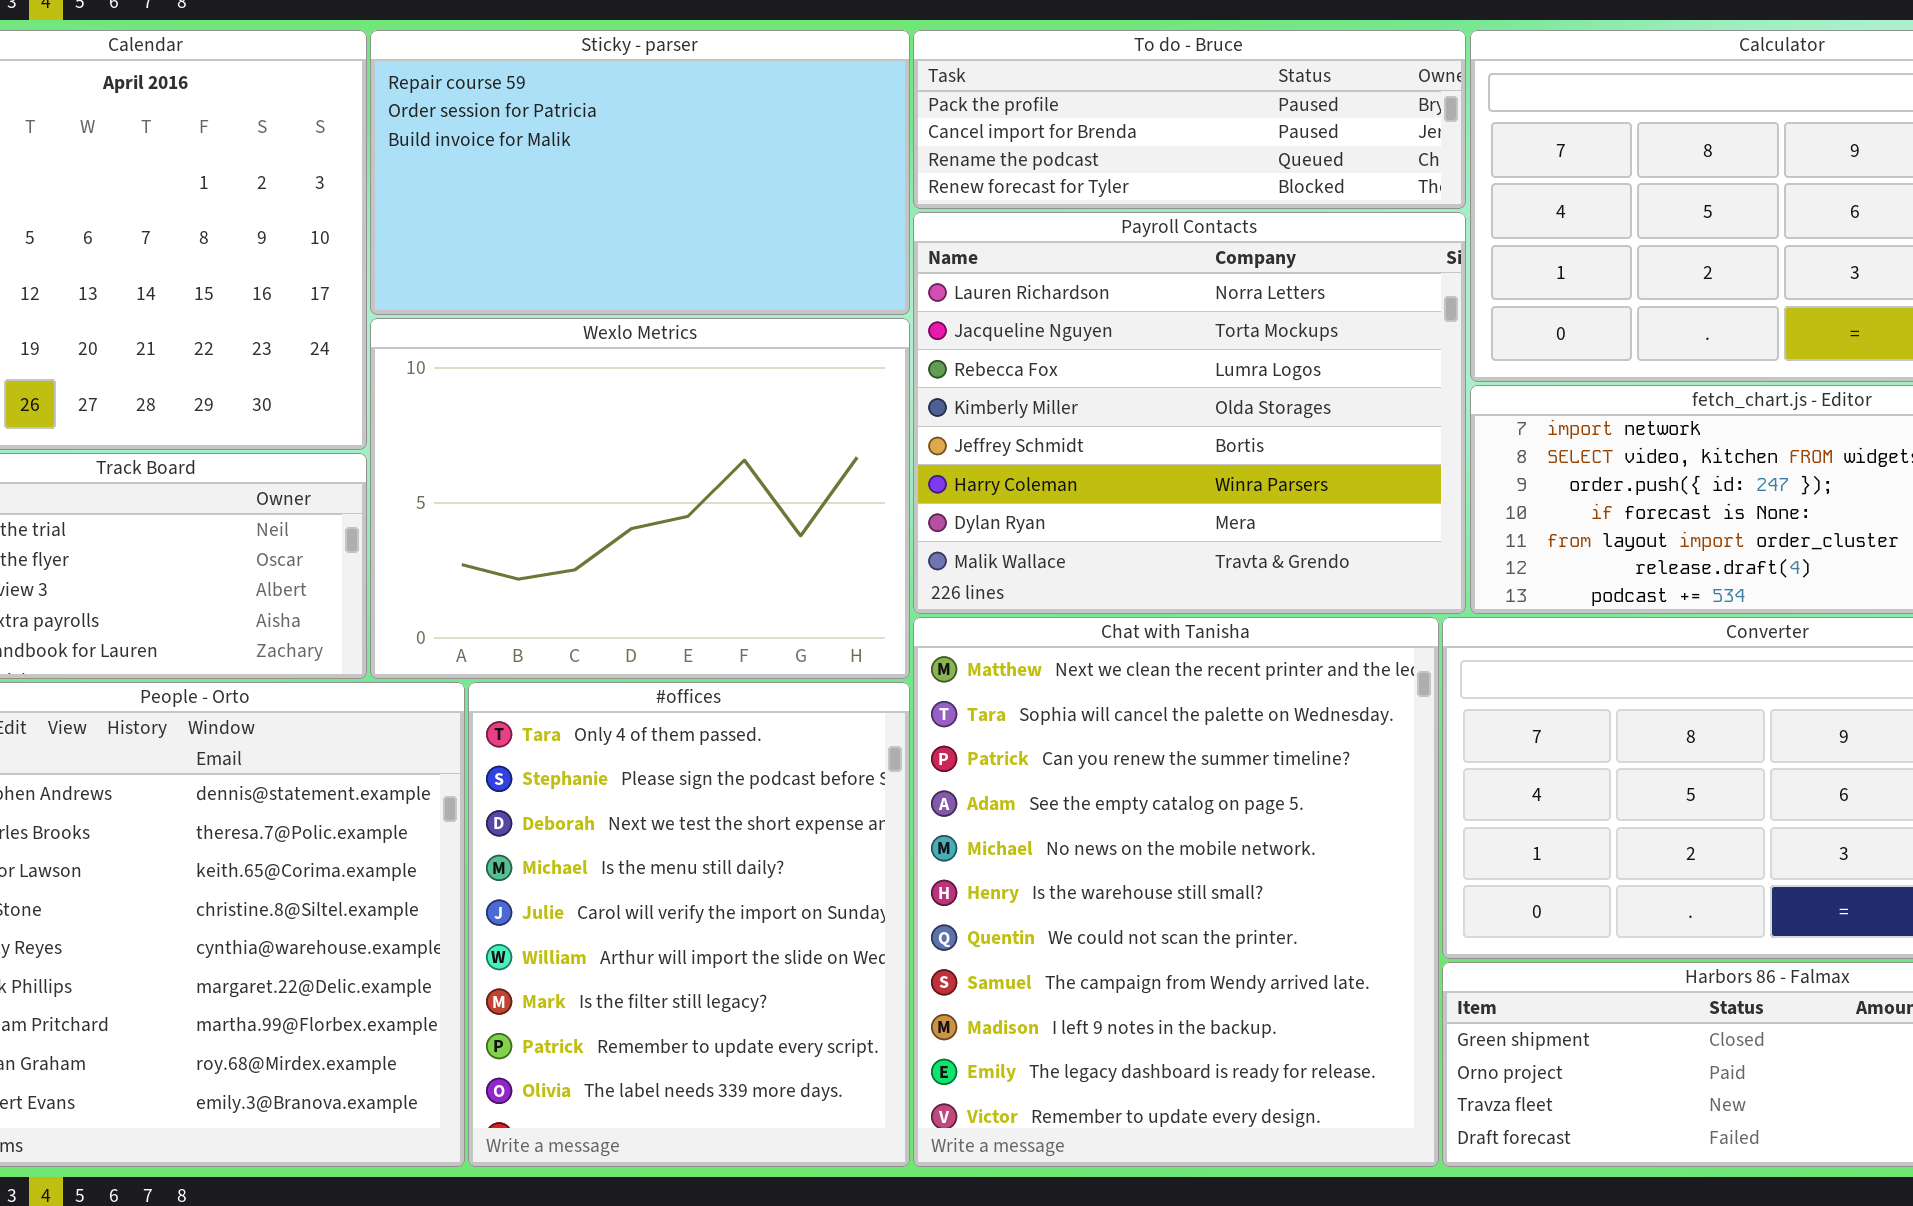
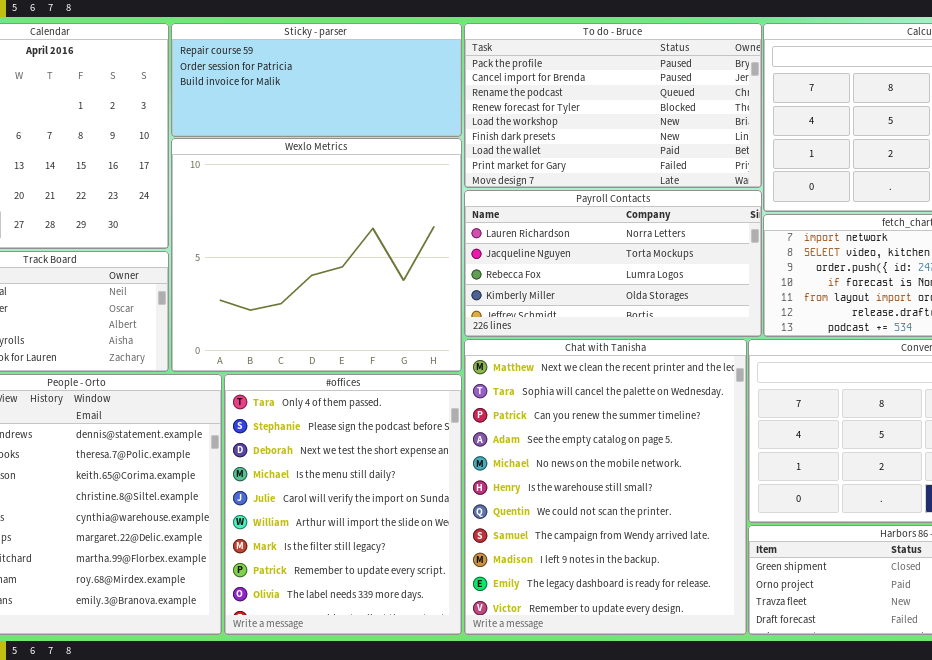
Sticky - parser: [370,30,910,315] -> [171,23,462,137], resized
To do - Bruce: [913,30,1466,209] -> [464,23,762,188], resized
Payroll Contacts: [913,212,1466,614] -> [464,190,762,337], resized
Wexlo Metrics: [370,318,910,679] -> [171,138,462,372], resized

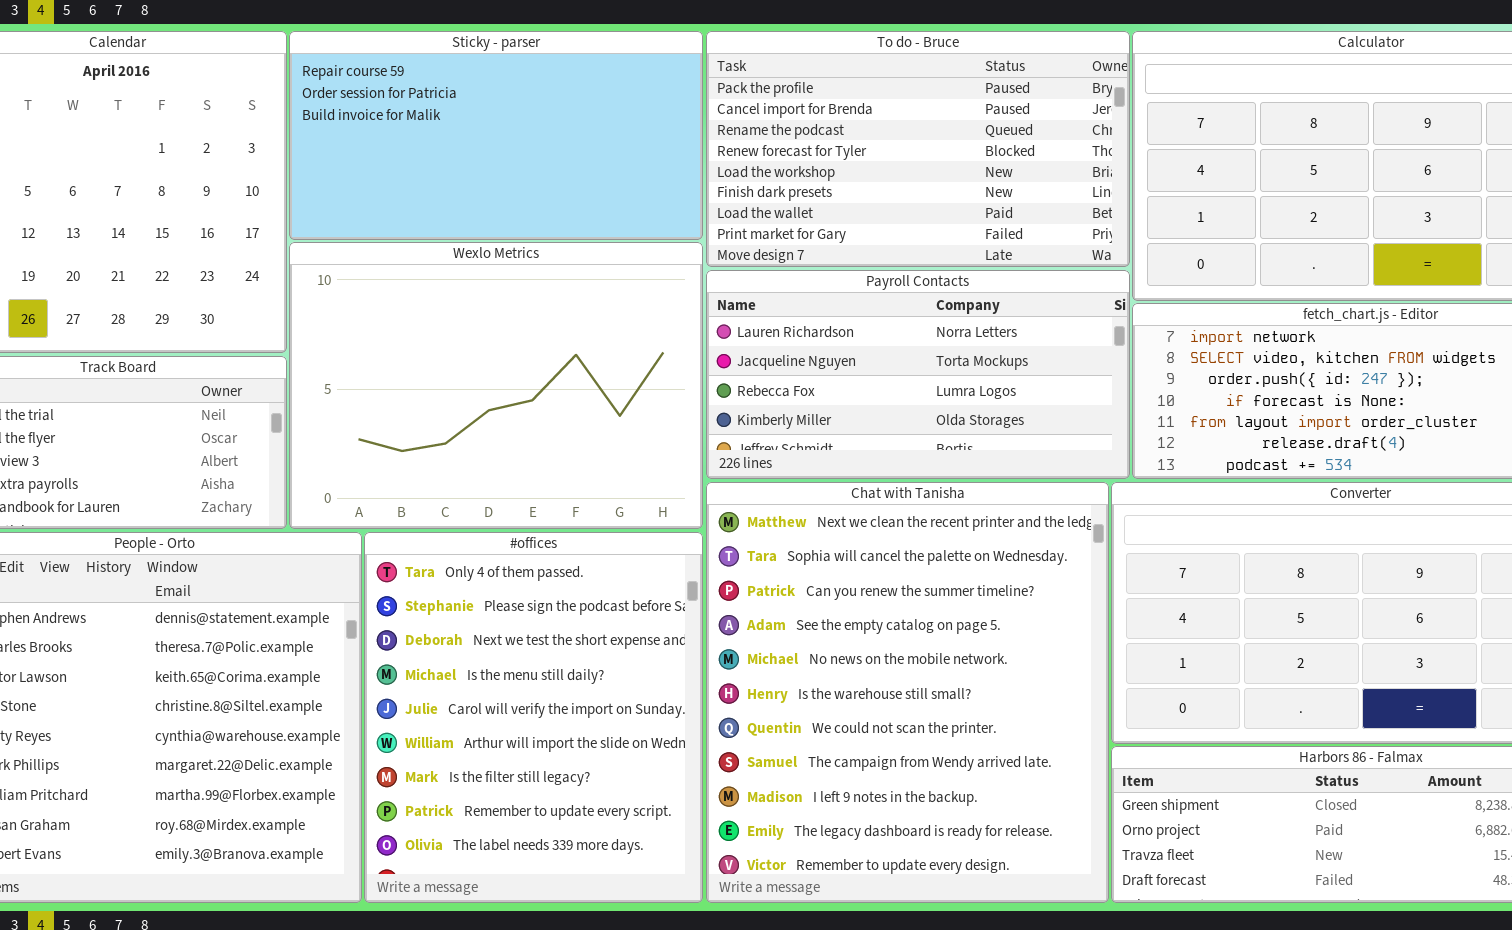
Sticky - parser: [171,23,462,137] -> [289,31,703,240], resized
Wexlo Metrics: [171,138,462,372] -> [289,242,703,529], resized

